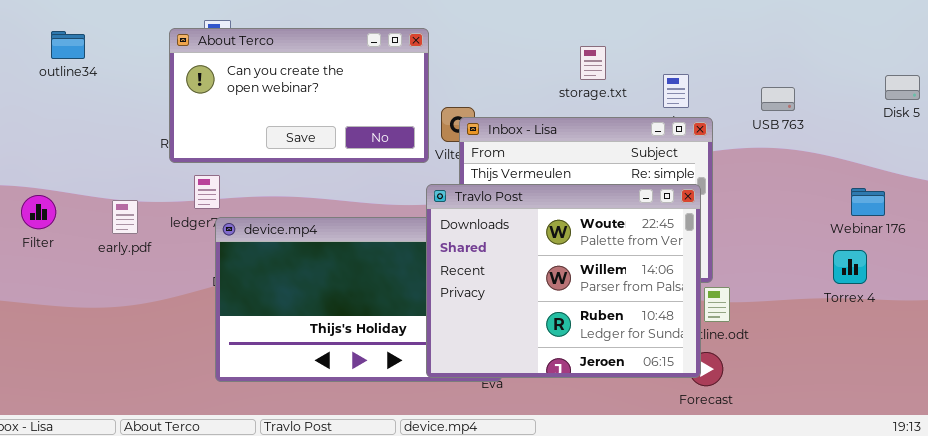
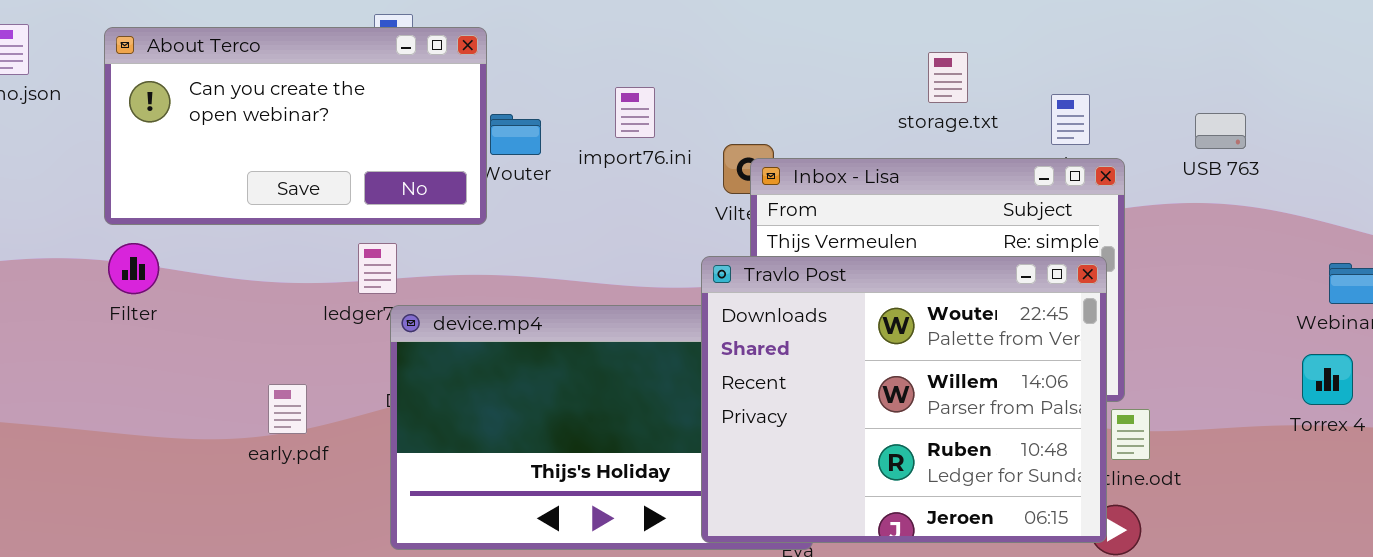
About Terco: [169,28,429,163] -> [104,27,487,225], moved
Filter: [21,195,56,229] -> [108,243,159,294], moved
early.pdf: [112,200,138,234] -> [268,384,307,434], moved

